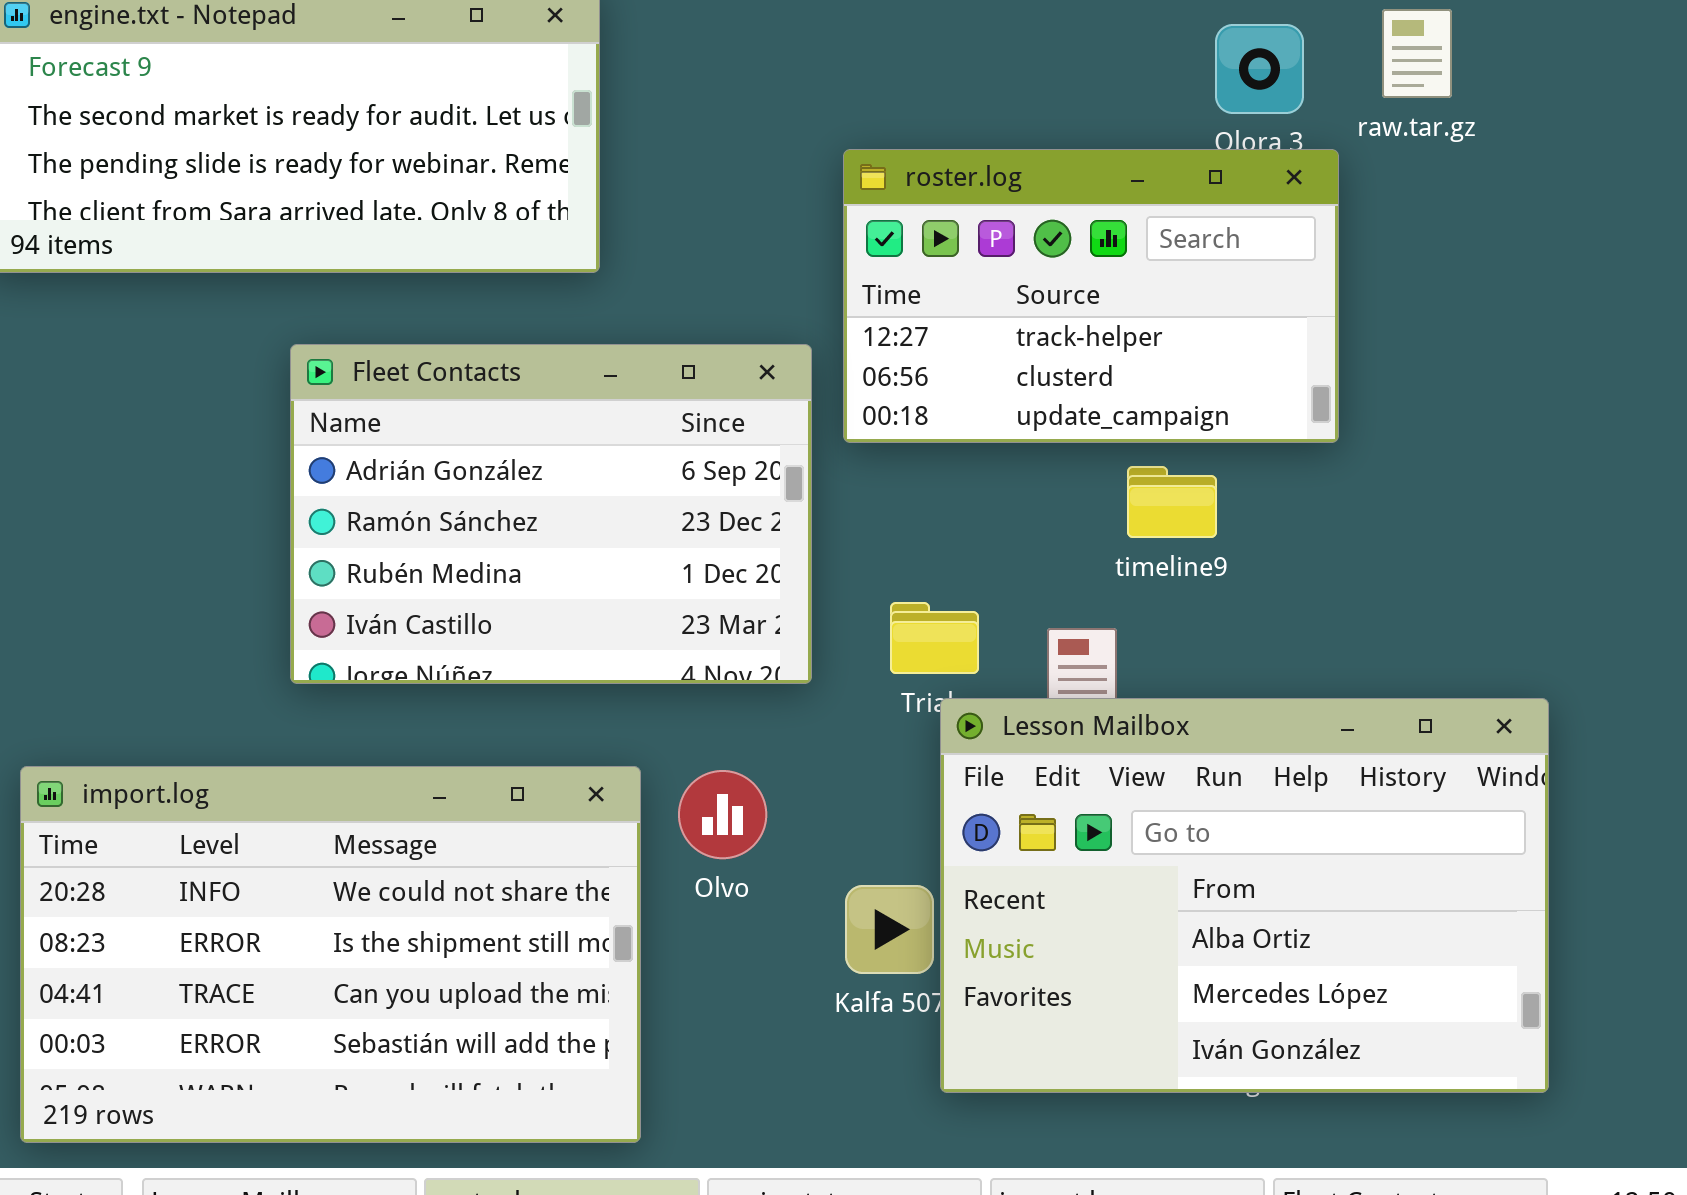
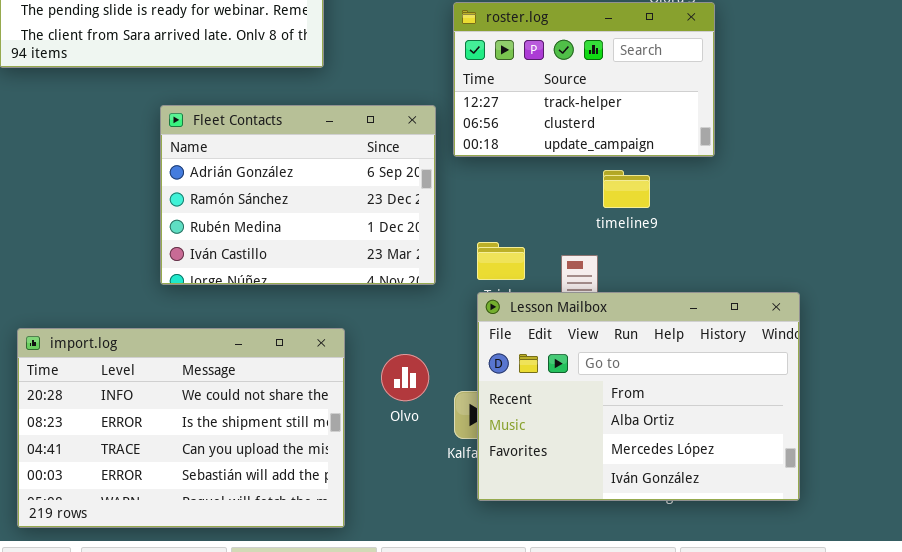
Lesson Mailbox: [940,698,1549,1093] -> [477,292,800,501], moved
Olvo: [678,770,767,859] -> [381,354,429,401], moved

